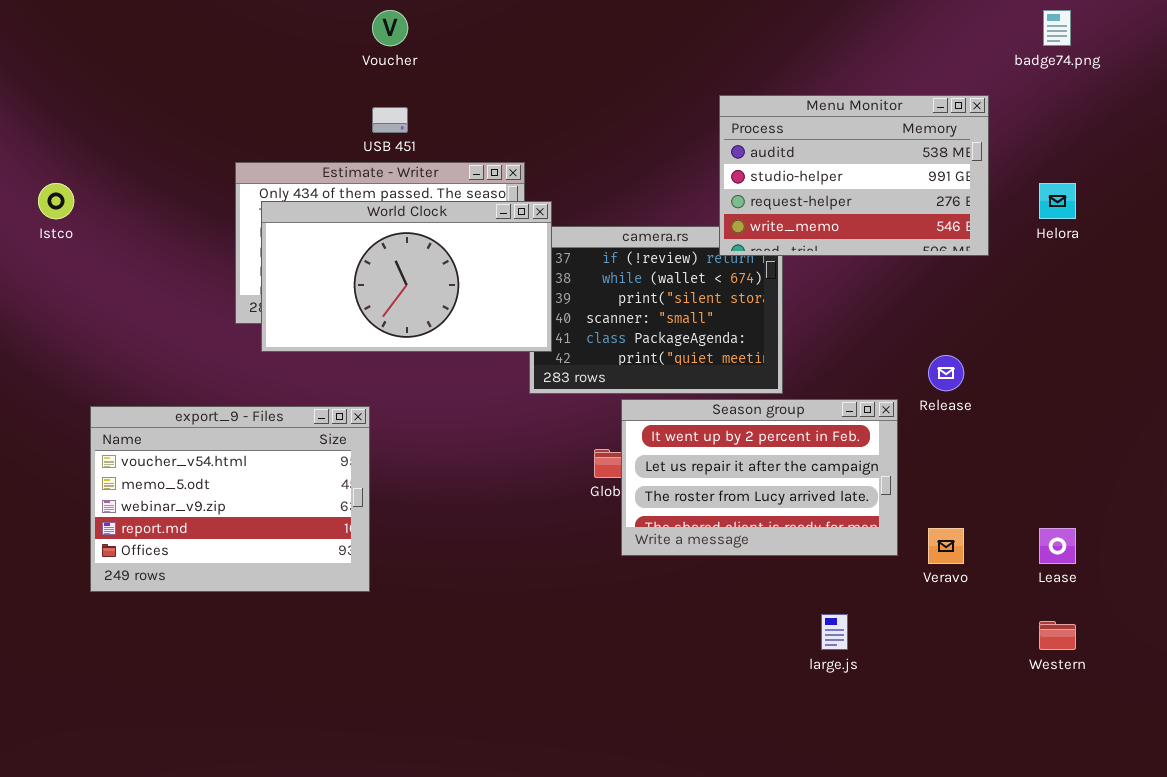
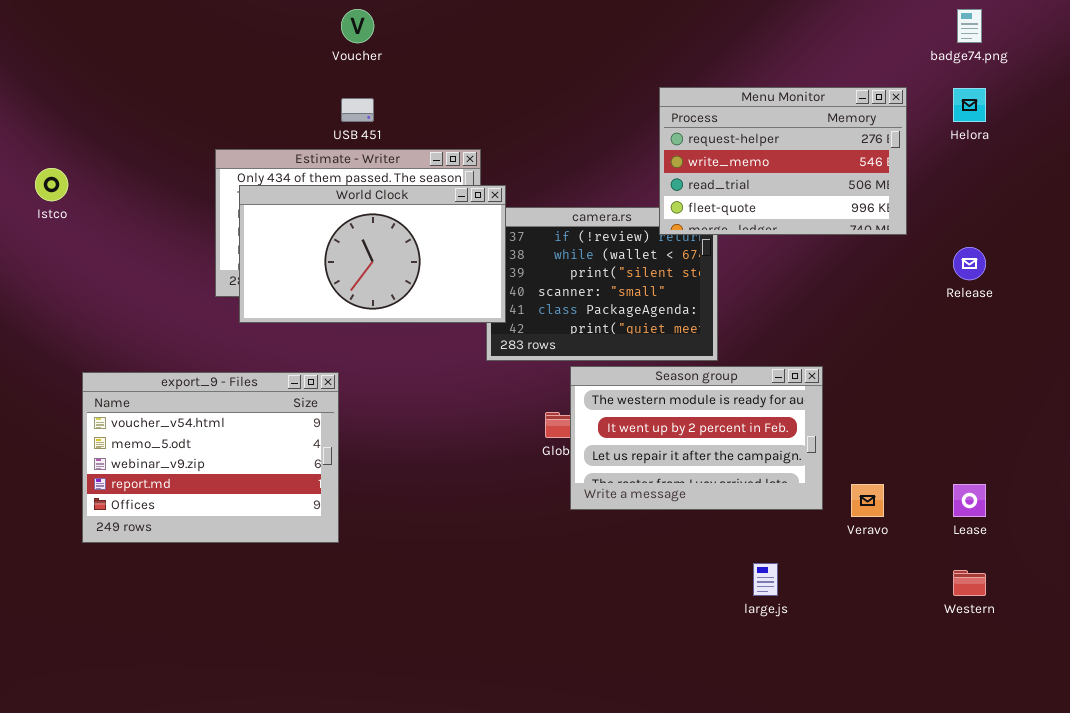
Menu Monitor: [719,95,989,256] -> [659,87,907,235], scrolled down 2 rows
Helora: [1039,183,1076,219] -> [953,88,986,122], moved
Release: [928,355,964,391] -> [953,247,986,280], moved
Season group: [621,399,898,556] -> [570,366,823,510], scrolled up 1 row

